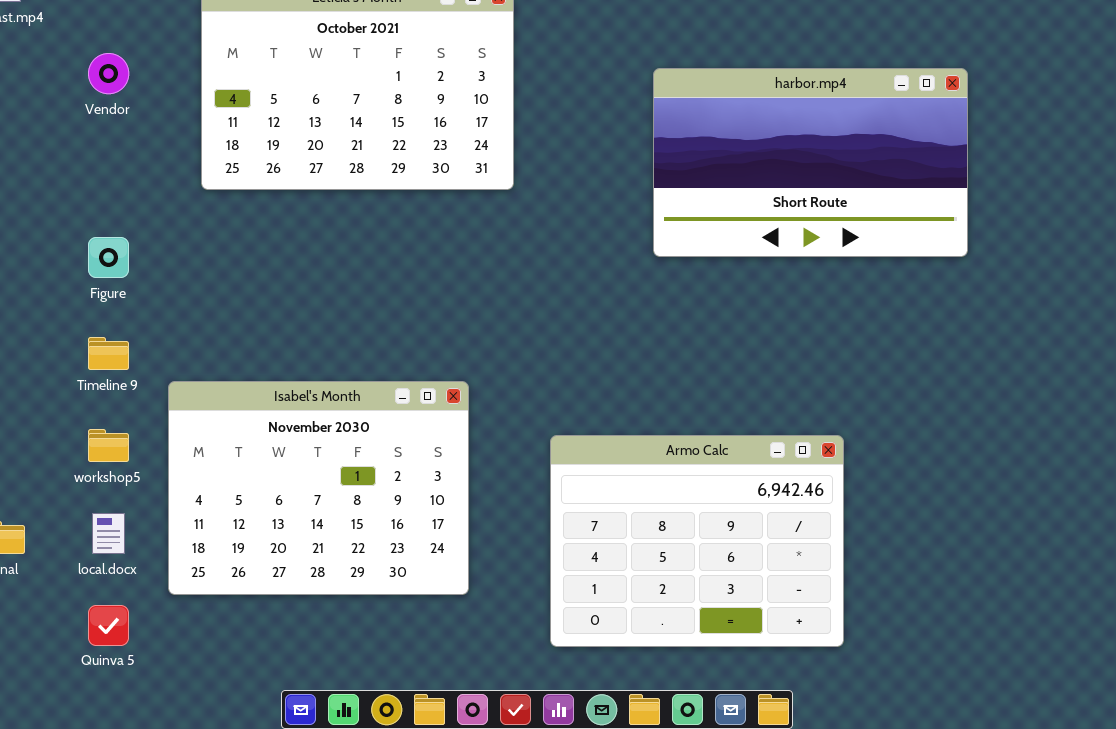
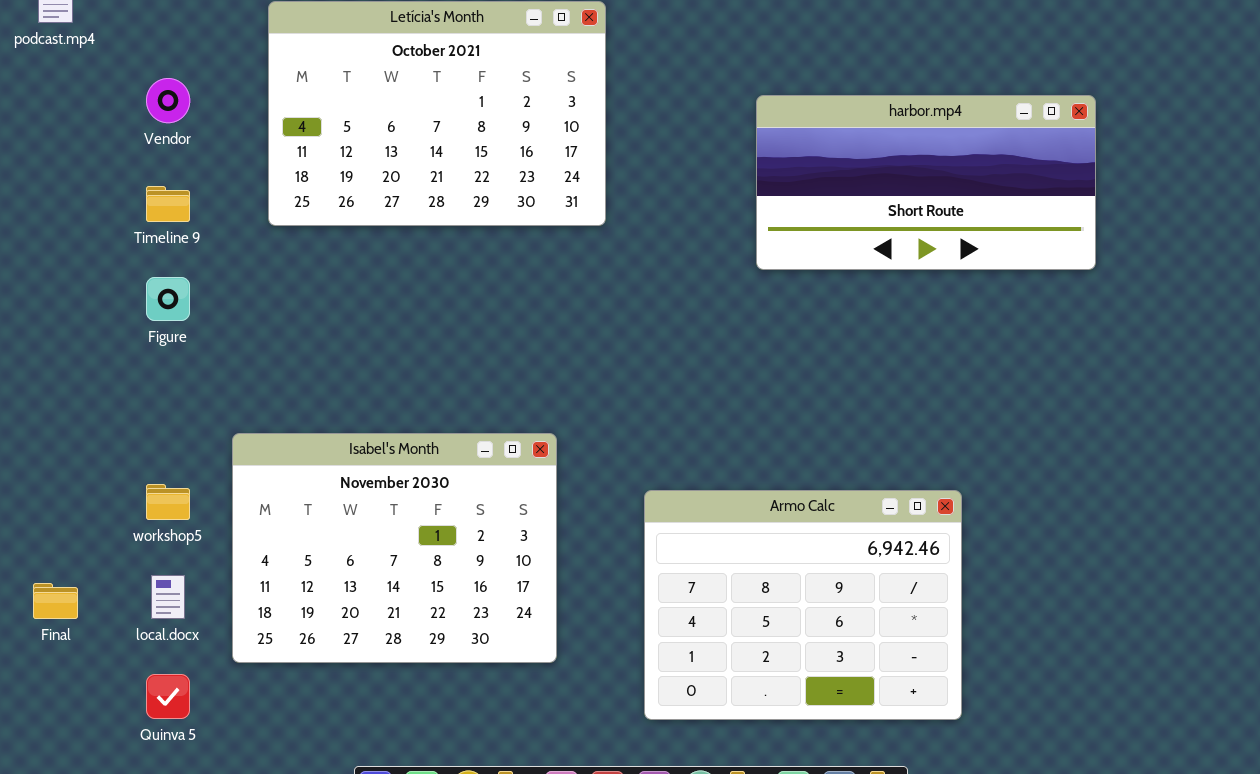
harbor.mp4: [653,68,968,257] -> [756,95,1096,270], resized
Timeline 9: [88,337,129,370] -> [146,186,190,222], moved

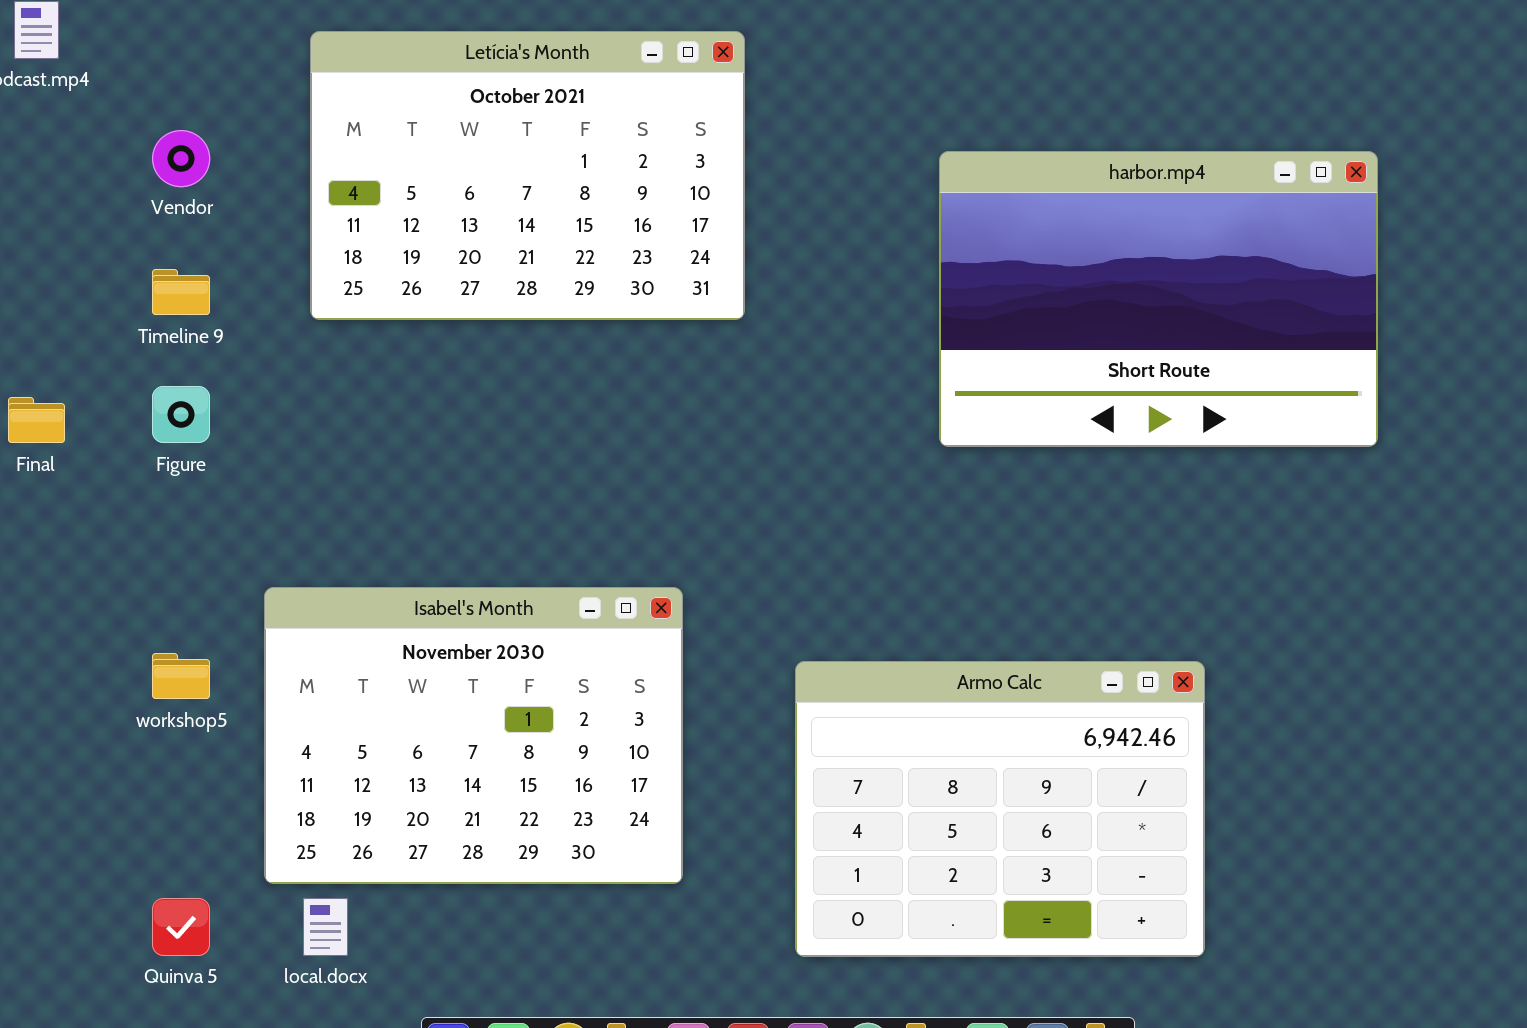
harbor.mp4: [756,95,1096,270] -> [939,151,1378,447], resized
local.docx: [151,575,185,619] -> [303,898,348,956], moved
Final: [33,583,78,619] -> [8,397,65,443], moved

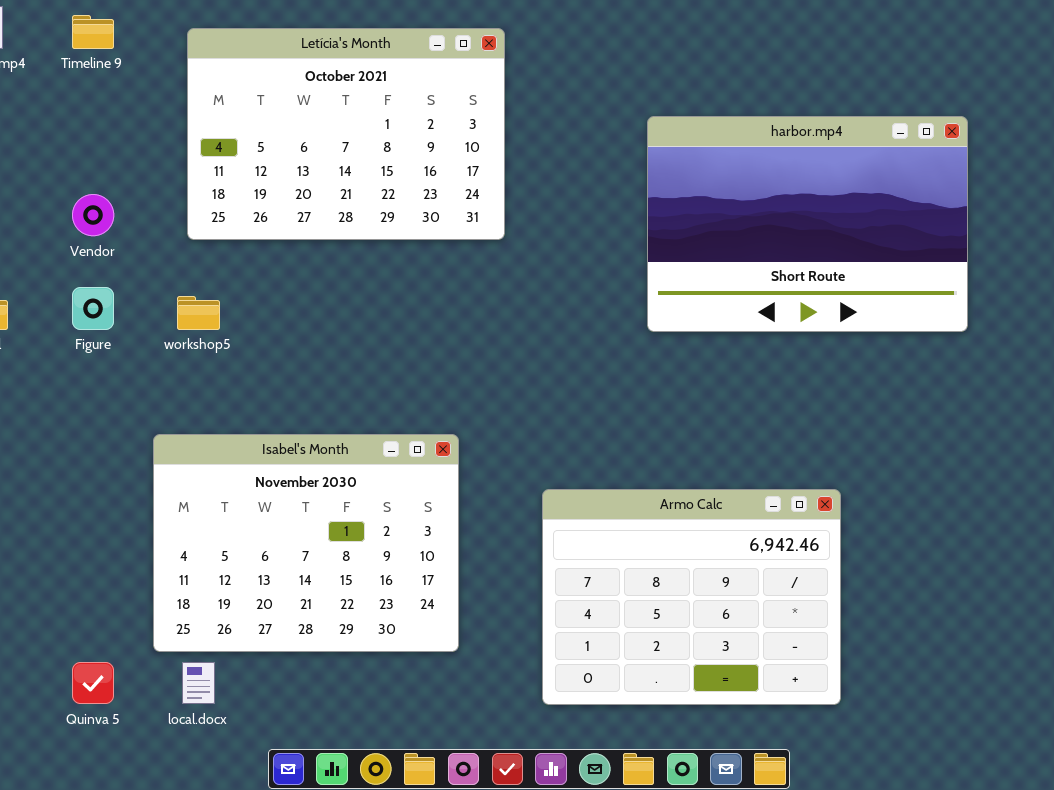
Vendor: [152,130,210,187] -> [72,194,114,236], moved
Timeline 9: [152,269,210,315] -> [72,15,114,49], moved
workshop5: [152,653,210,699] -> [177,296,220,330], moved

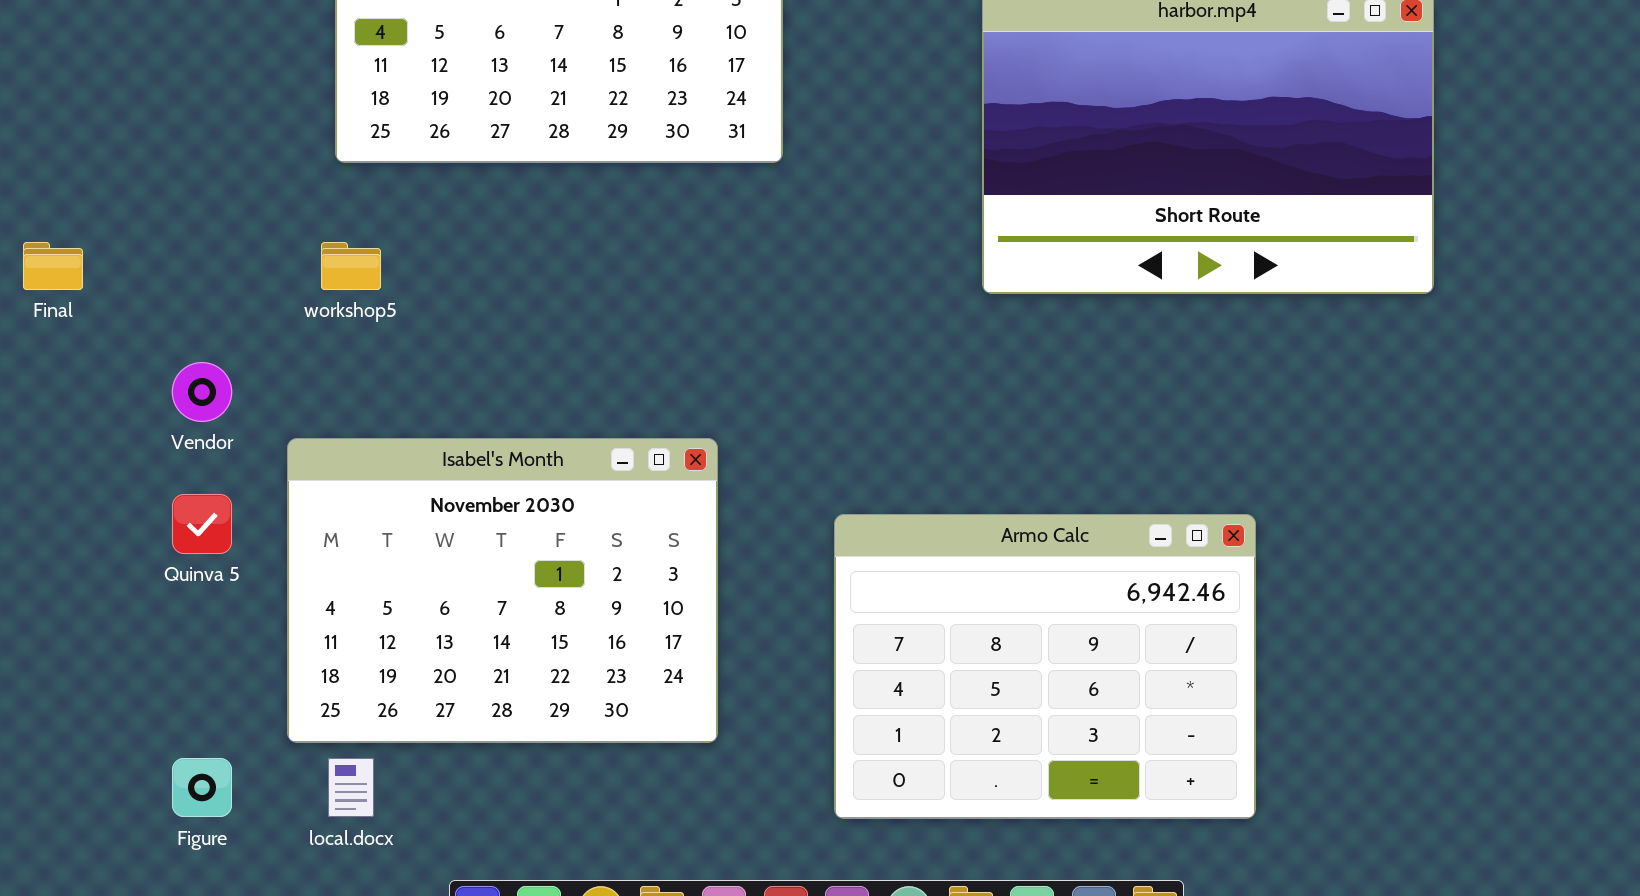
Vendor: [72,194,114,236] -> [172,362,232,422], moved
Figure: [72,287,114,330] -> [172,758,232,817], moved
Quinva 5: [72,662,114,704] -> [172,494,232,554], moved

